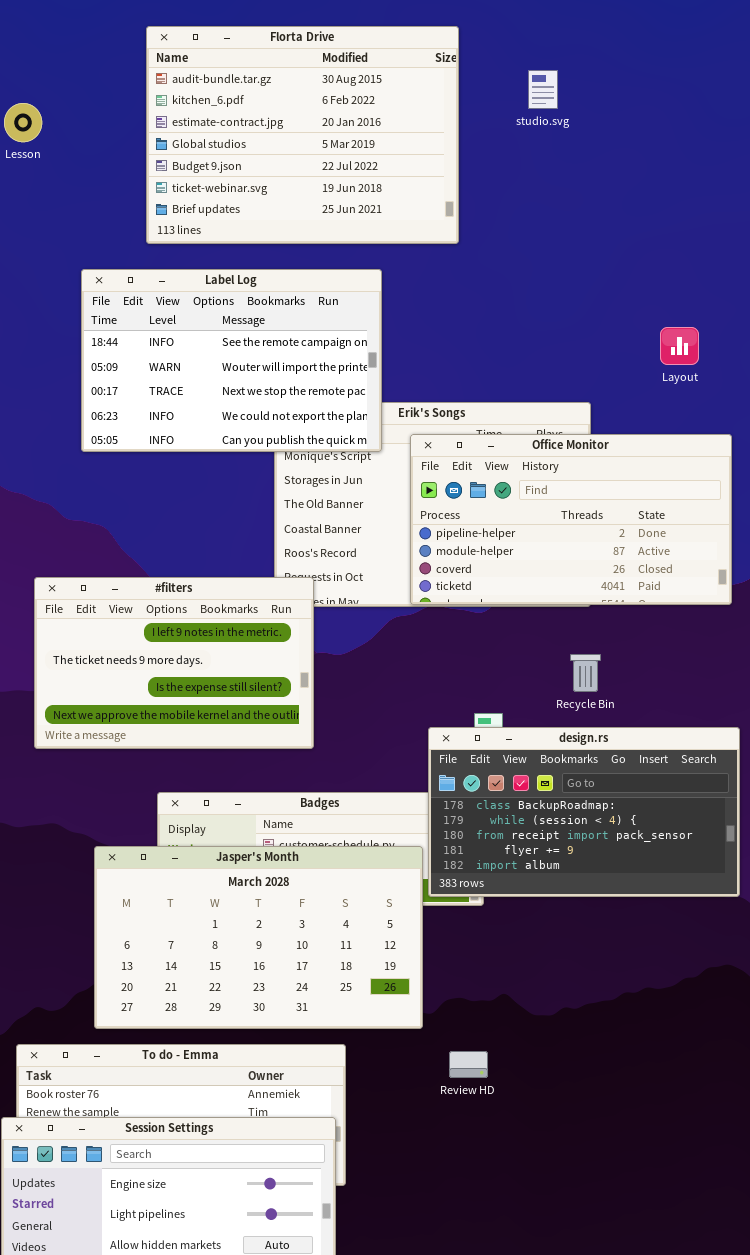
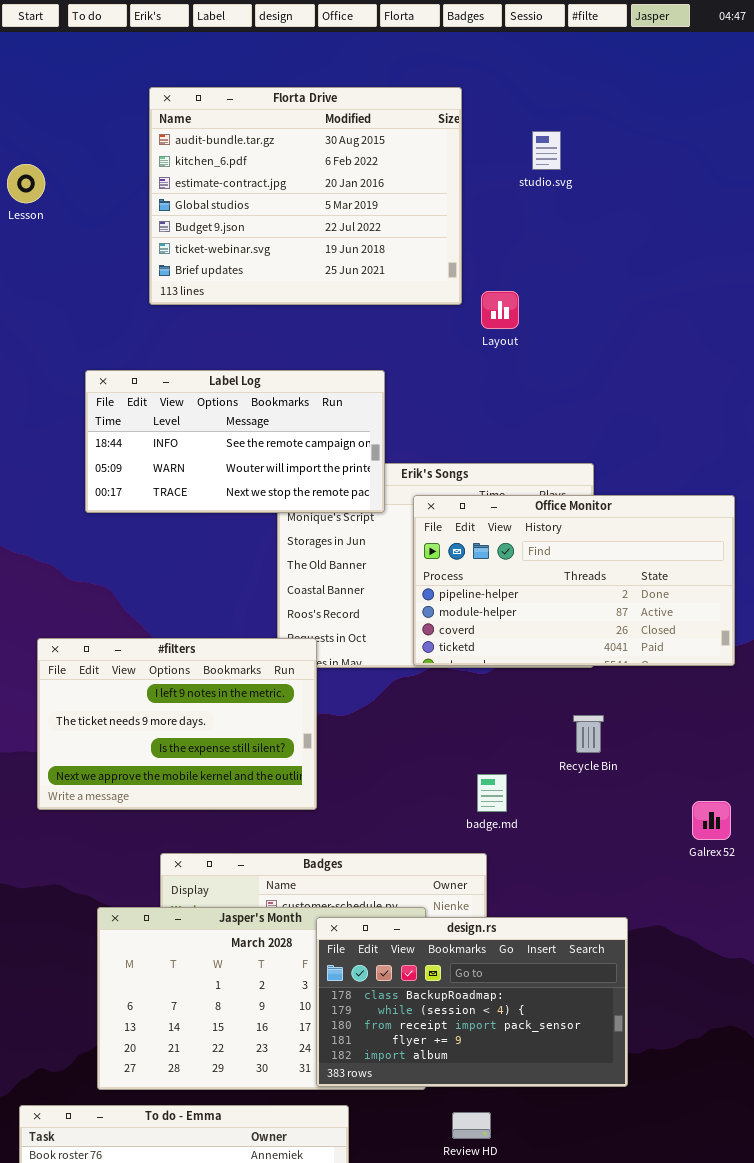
Label Log: [81,269,382,452] -> [85,370,385,513], resized
Layout: [660,327,699,365] -> [481,291,519,329], moved
design.rs: [428,727,740,897] -> [316,917,628,1087], moved

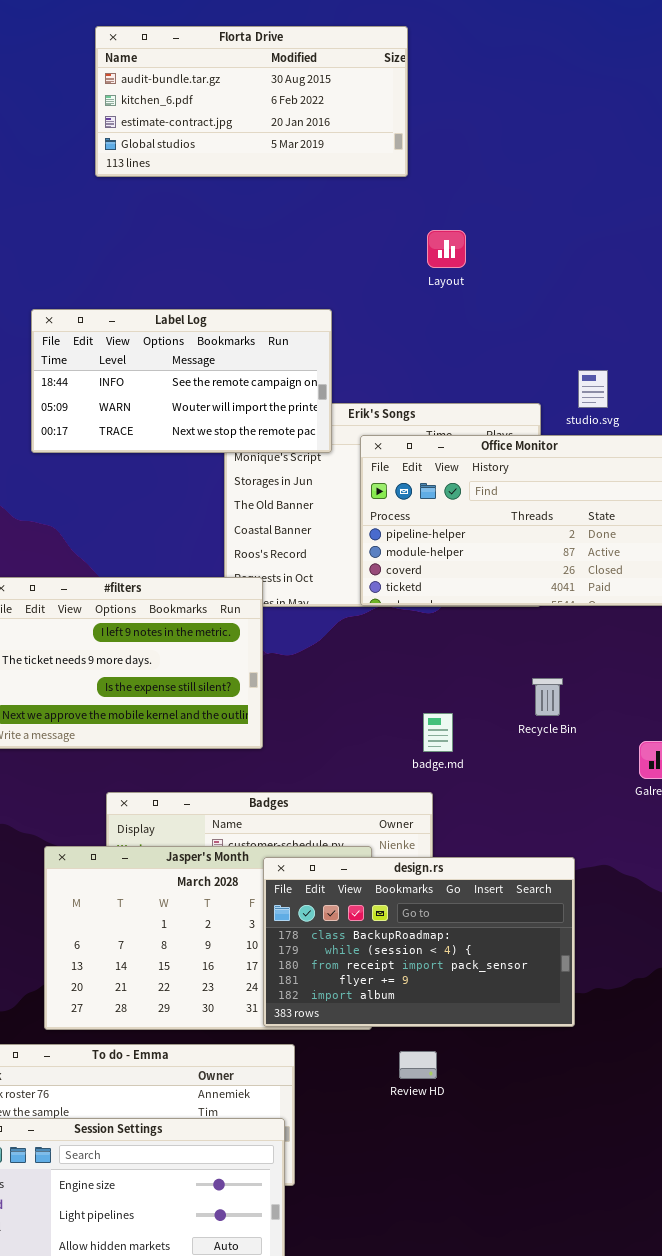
Florta Drive: [149,87,462,305] -> [95,26,408,177], resized
studio.svg: [532,131,561,170] -> [578,370,608,408], moved
Recycle Bin: [573,715,604,753] -> [532,678,563,716], moved

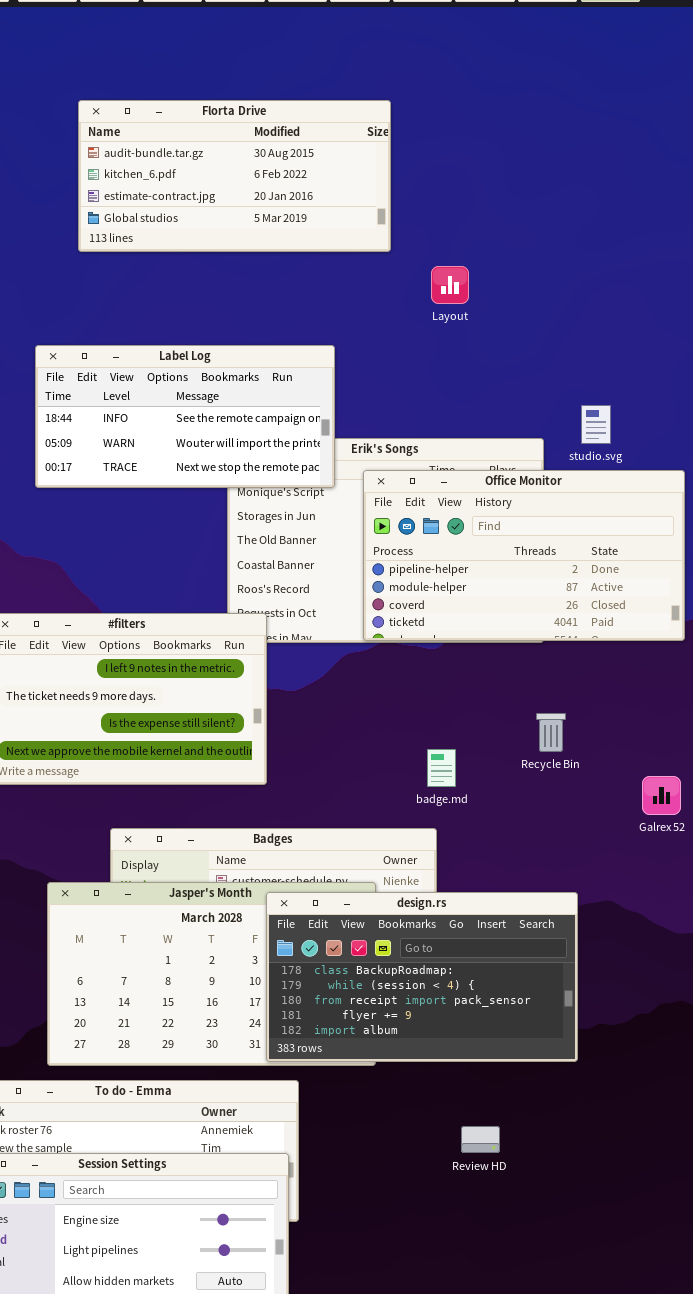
Florta Drive: [95,26,408,177] -> [78,100,391,252], moved
Review HD: [399,1051,437,1079] -> [461,1126,500,1153], moved

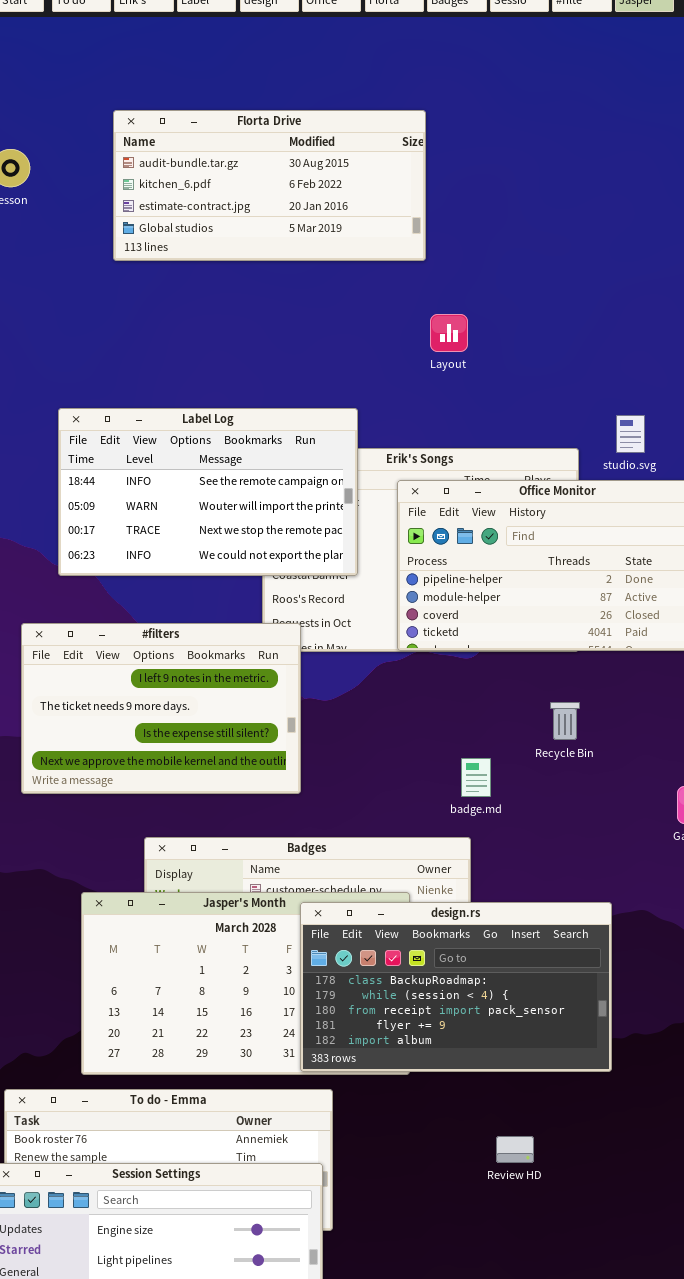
Layout: [431,266,469,304] -> [430,314,468,352], moved
Label Log: [35,345,335,488] -> [58,408,358,576], moved, resized
Recycle Bin: [536,713,566,752] -> [550,702,580,740], moved

